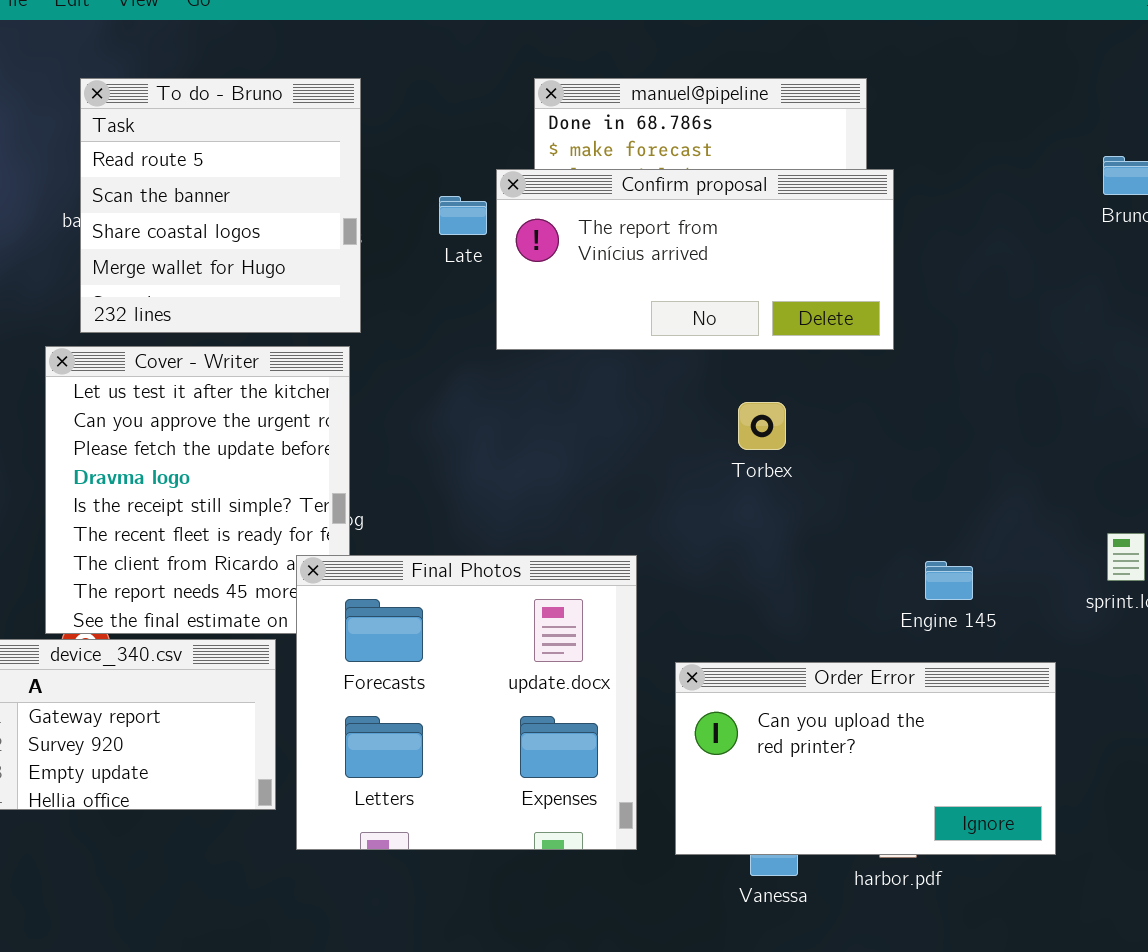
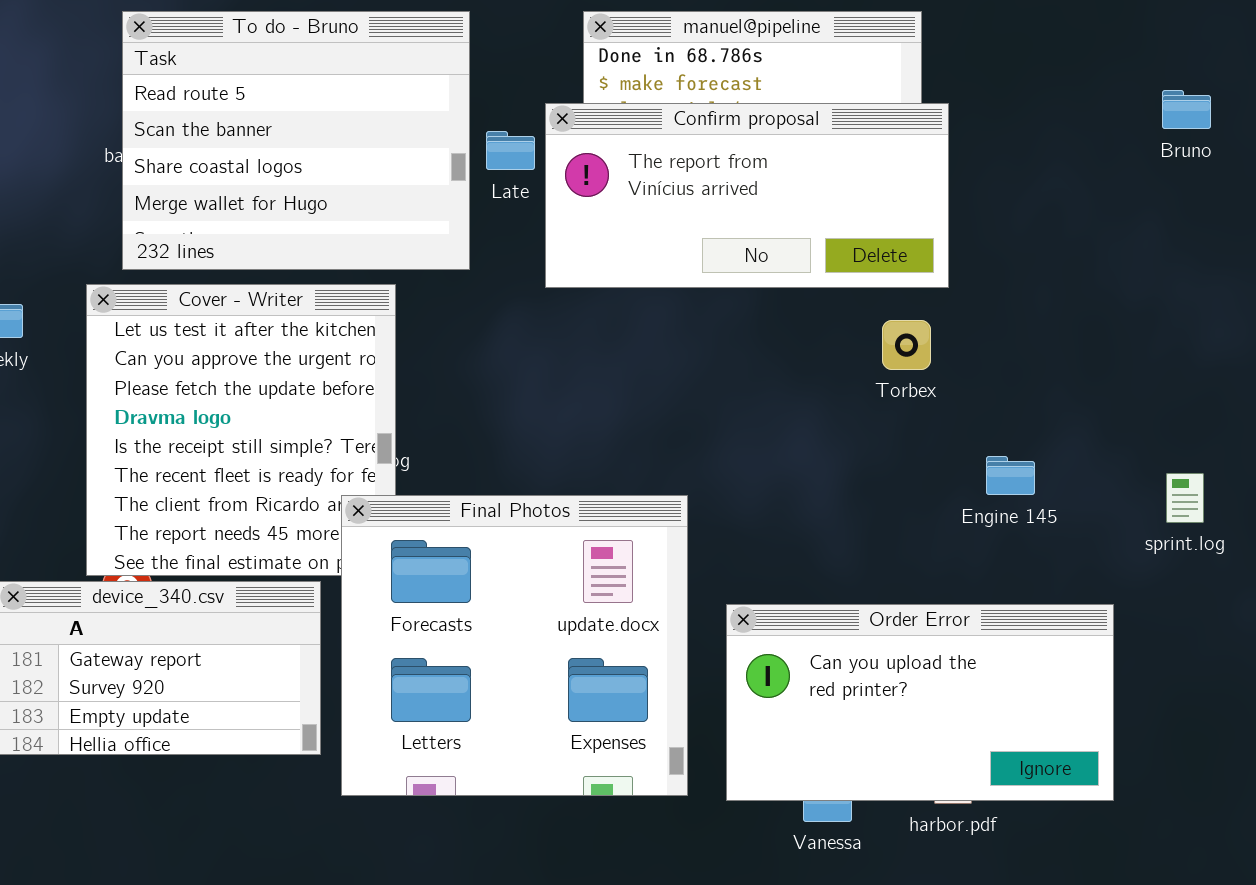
To do - Bruno: [80,78,361,333] -> [122,11,470,270], resized
Torbex: [738,402,786,450] -> [882,320,931,370], moved
Engine 145: [925,561,973,600] -> [986,456,1035,495], moved

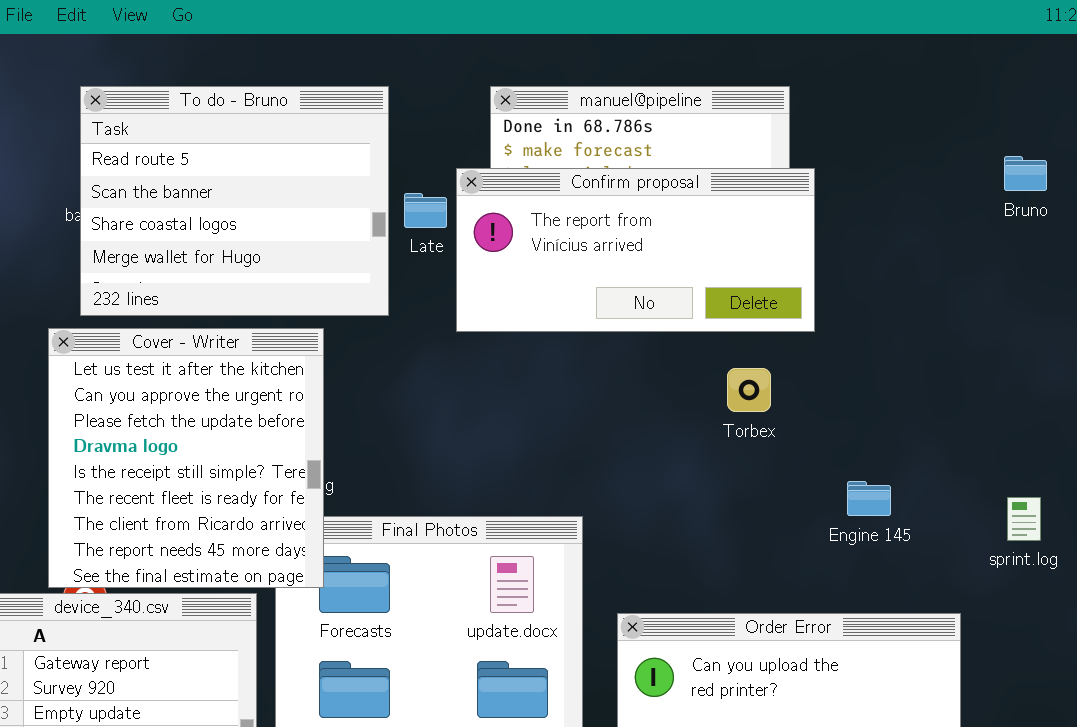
Cover - Writer: [86,284,396,576] -> [48,328,324,588], raised
Torbex: [882,320,931,370] -> [727,368,771,412], moved

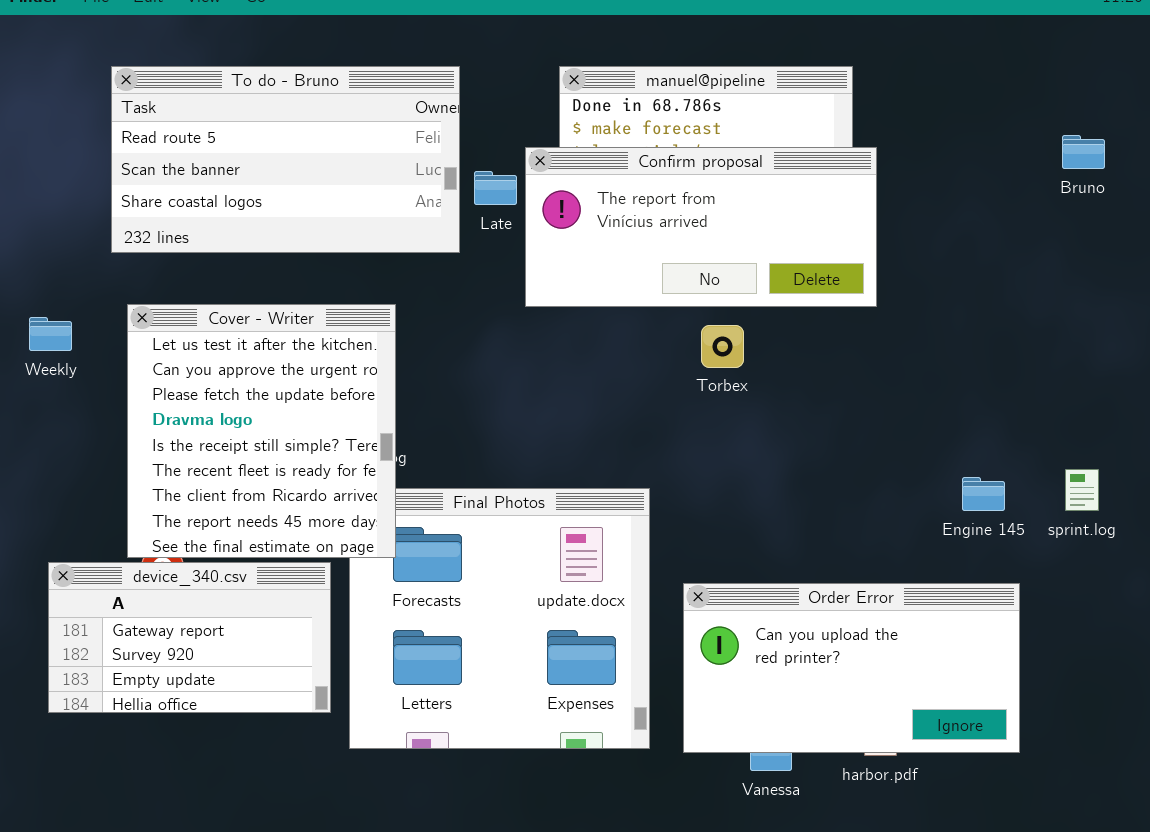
To do - Bruno: [80,86,389,316] -> [111,66,460,253], resized
Torbex: [727,368,771,412] -> [701,325,744,368], moved
Engine 145: [847,481,891,516] -> [962,477,1005,511], moved

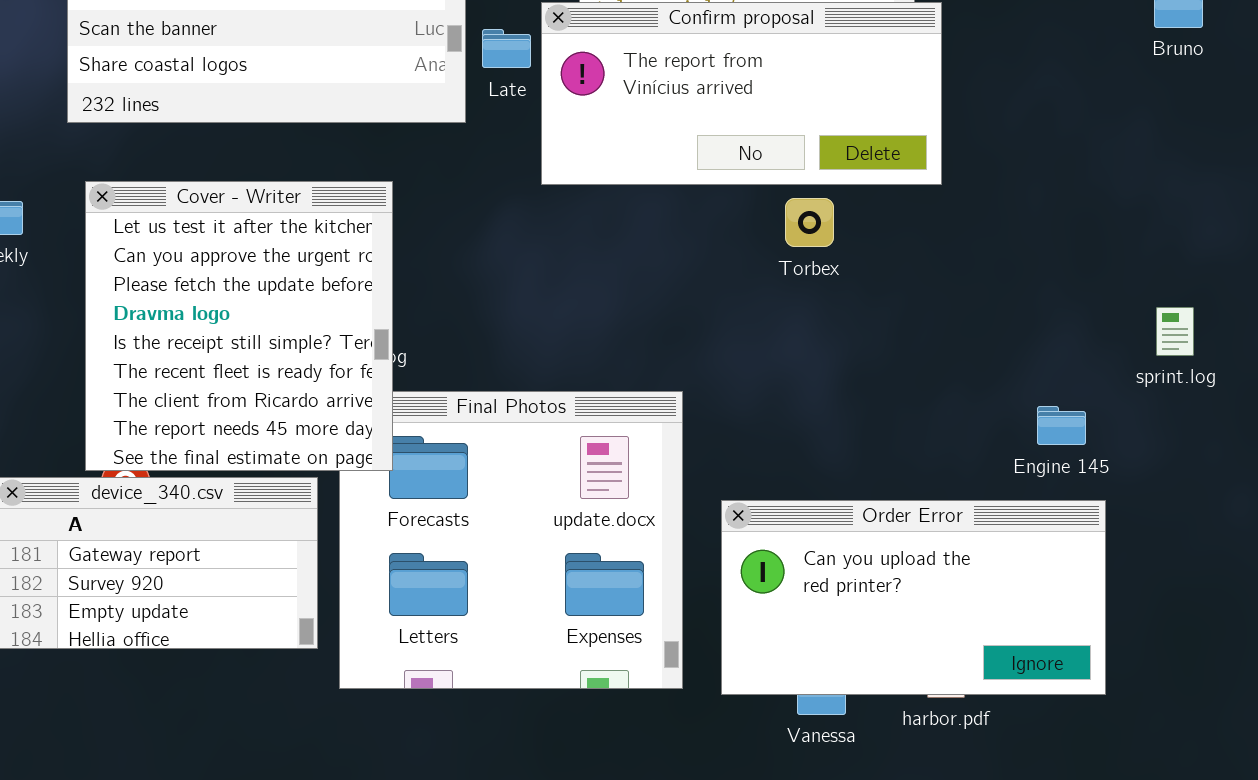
Torbex: [701,325,744,368] -> [785,198,834,247], moved
sprint.log: [1065,469,1099,511] -> [1156,307,1194,356], moved
Engine 145: [962,477,1005,511] -> [1037,406,1086,445], moved

